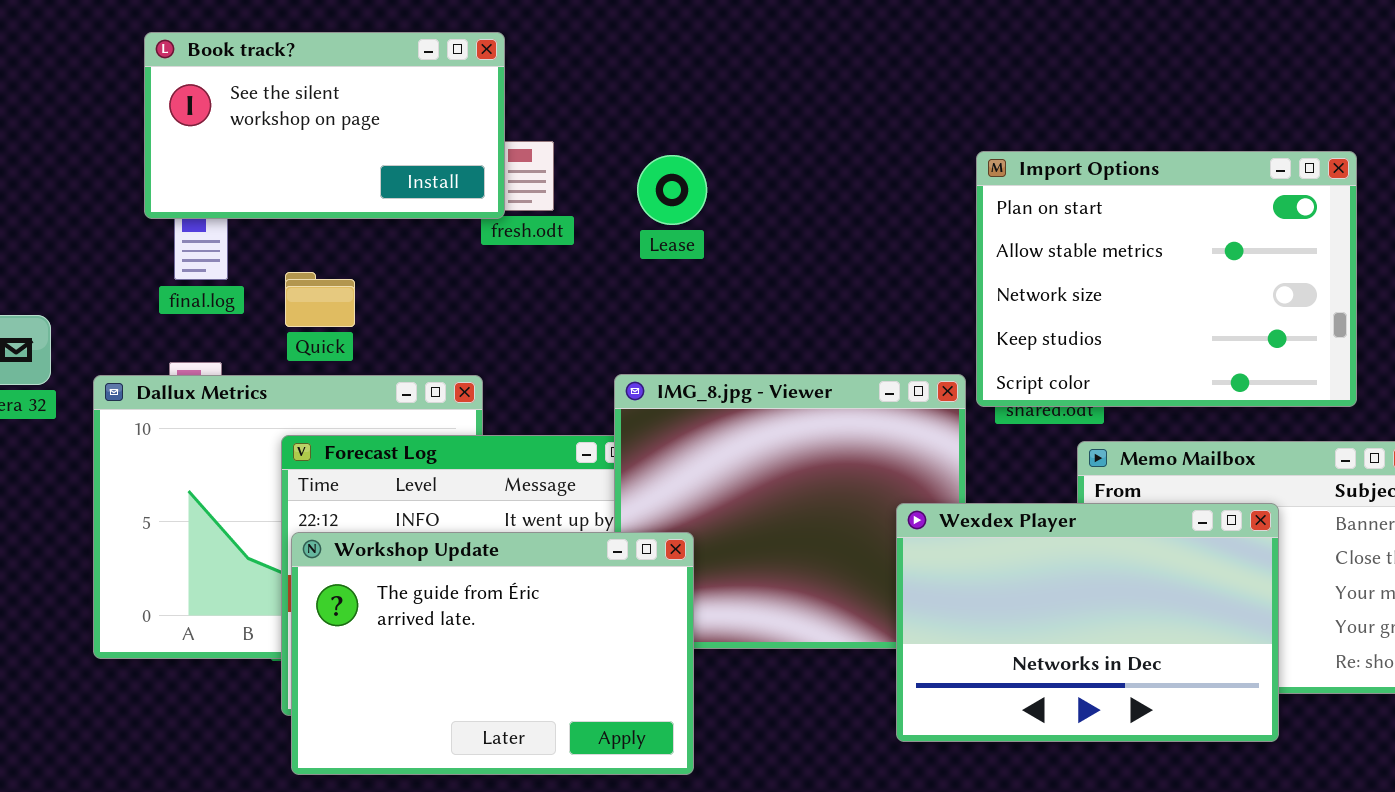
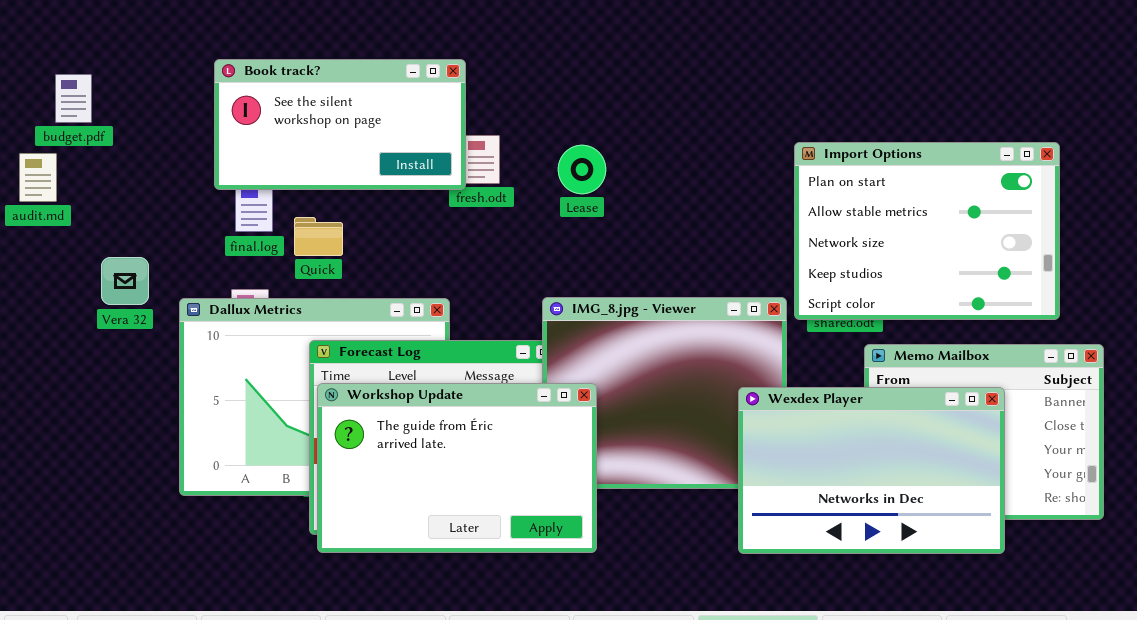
Quick: [285,272,355,327] -> [294,217,343,256], moved
Workshop Update: [291,532,694,775] -> [317,383,597,553], moved

